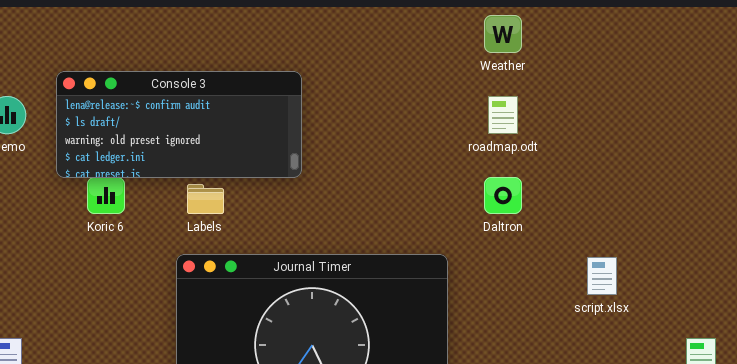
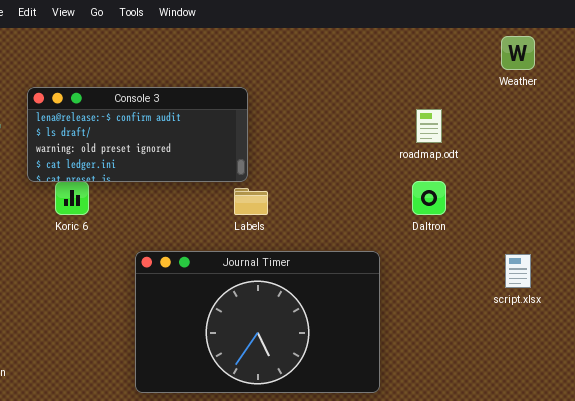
Weather: [484,15,522,53] -> [501,36,535,70], moved
Labels: [187,184,224,214] -> [234,188,268,215], moved

